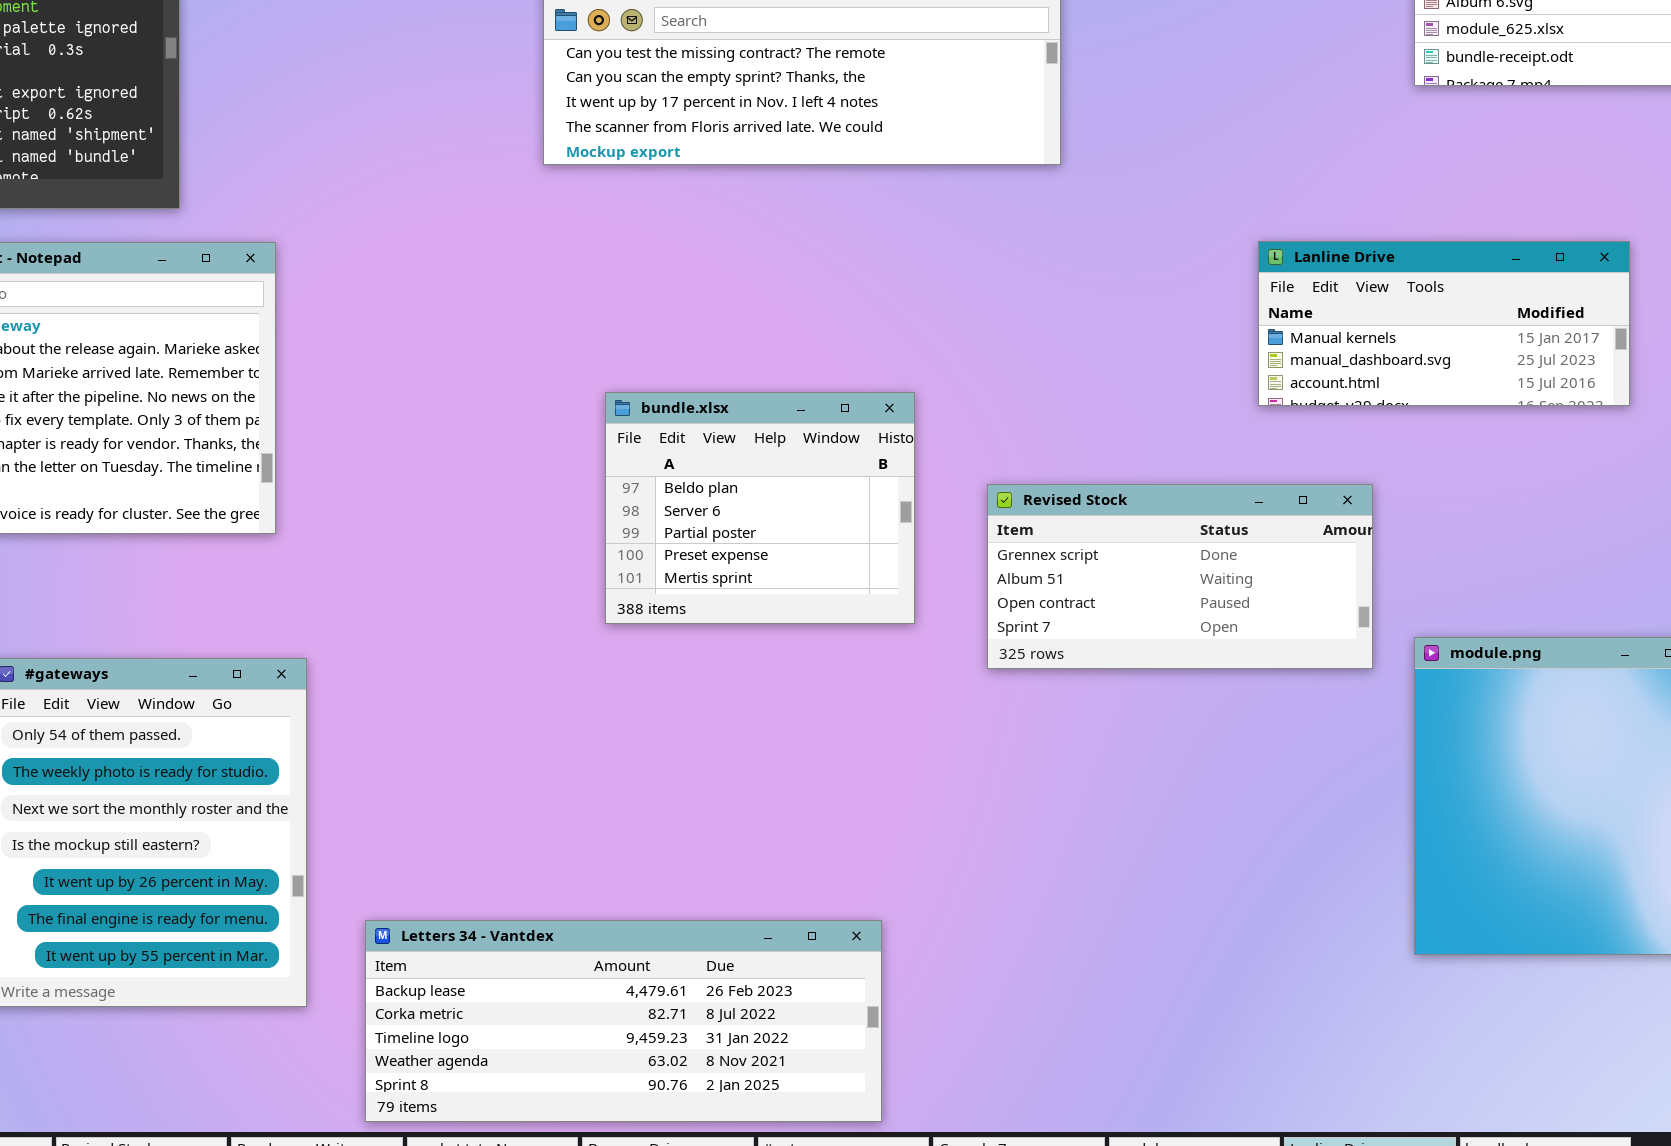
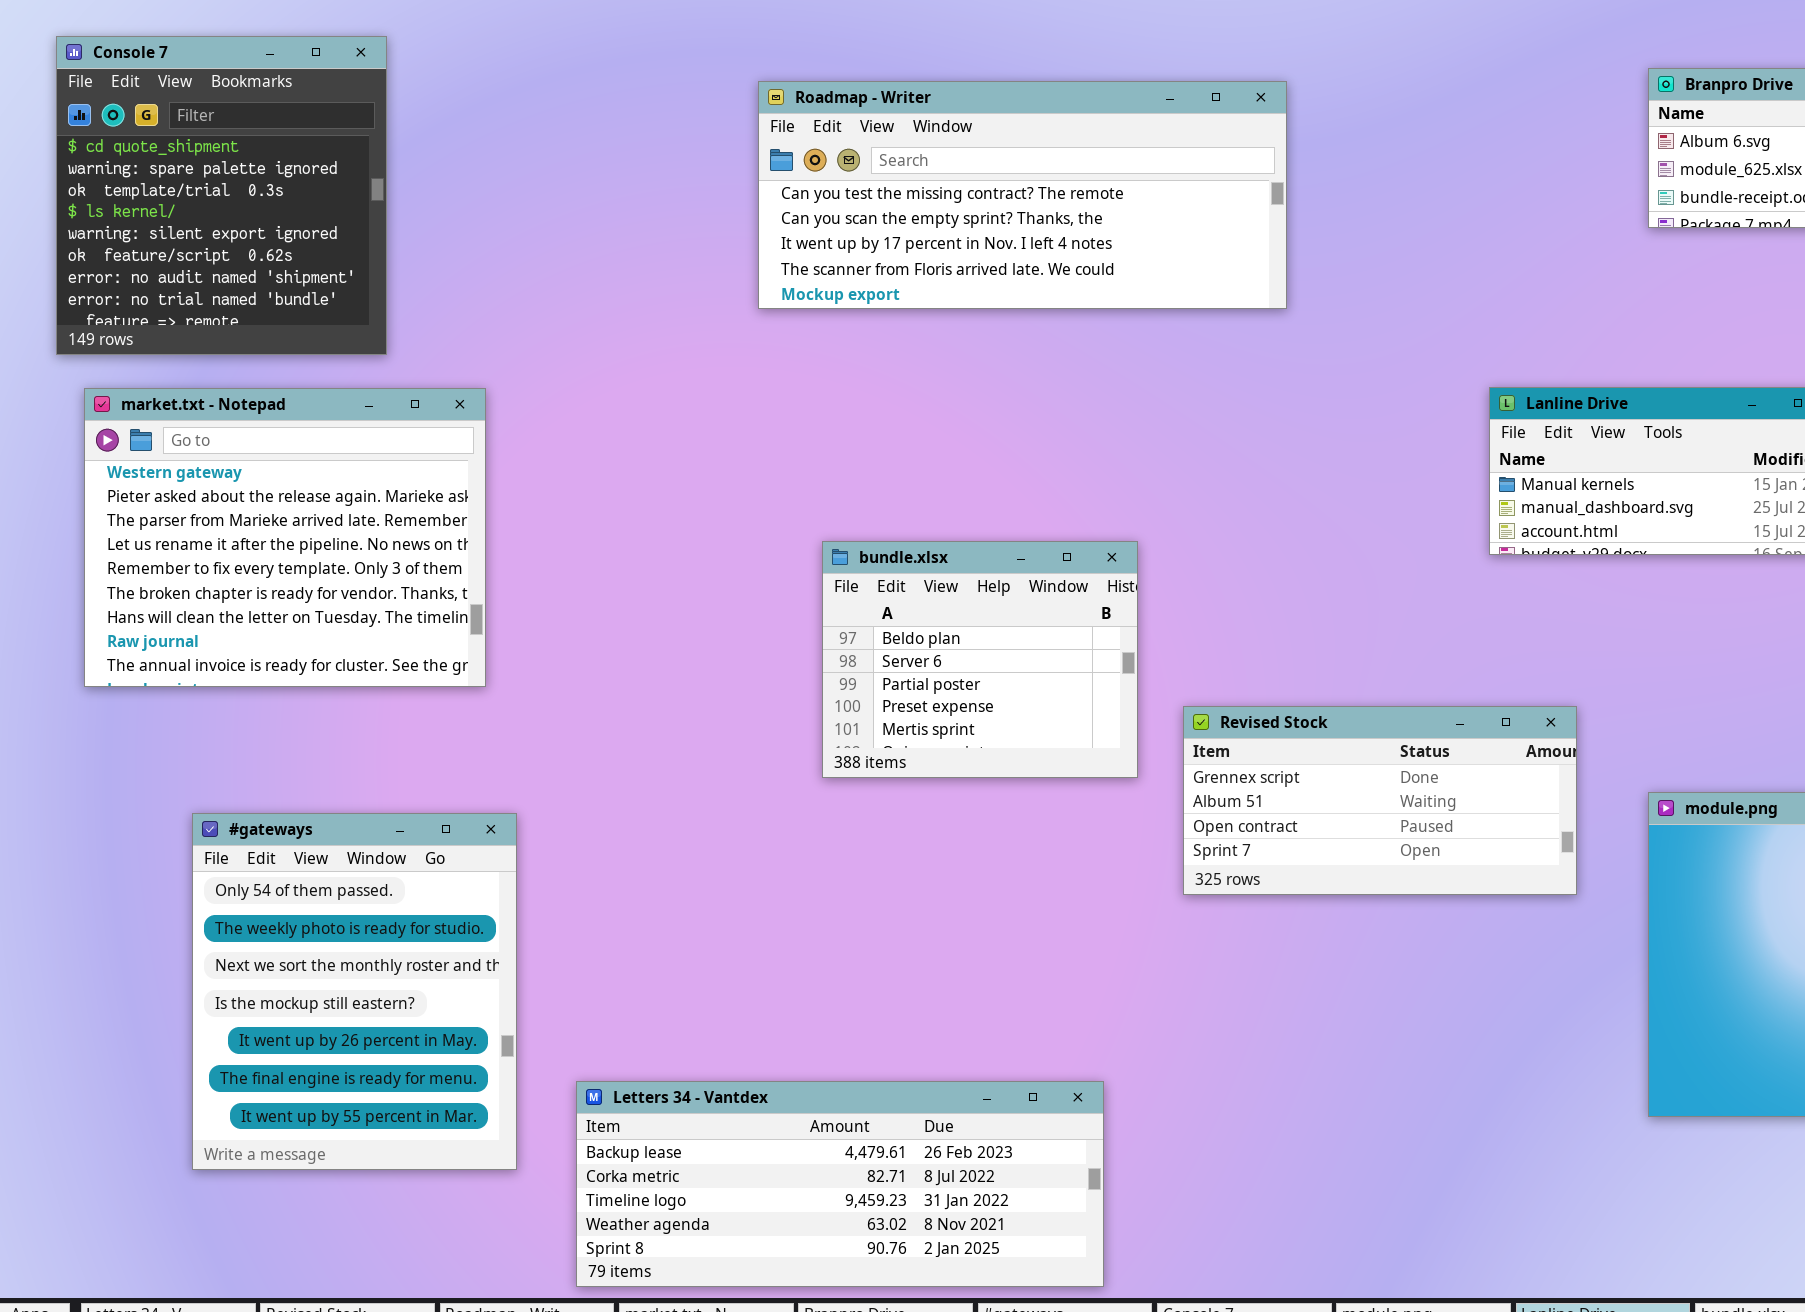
Revised Stock: [987,484,1373,669] -> [1183,706,1577,895], moved

